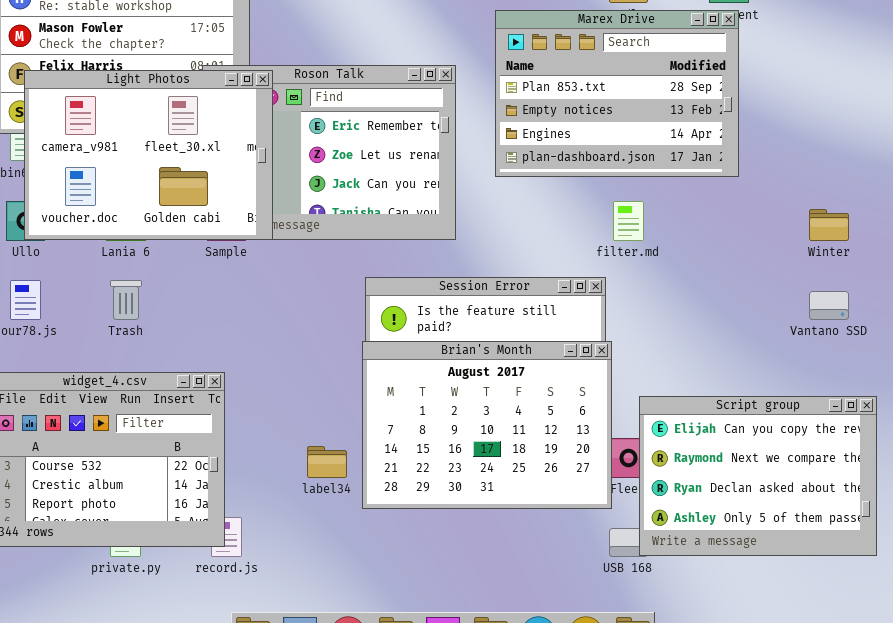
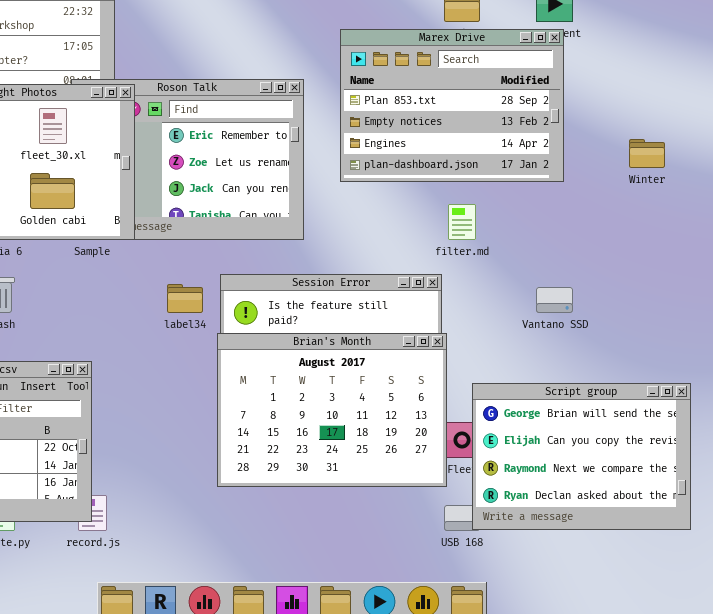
Winter: [809,209,849,241] -> [629,139,665,168], moved
Vantano SSD: [809,291,849,320] -> [536,287,573,313], moved
Script group: [639,396,877,556] -> [472,383,691,530], scrolled up 1 row
label34: [307,446,347,478] -> [167,284,203,313], moved

